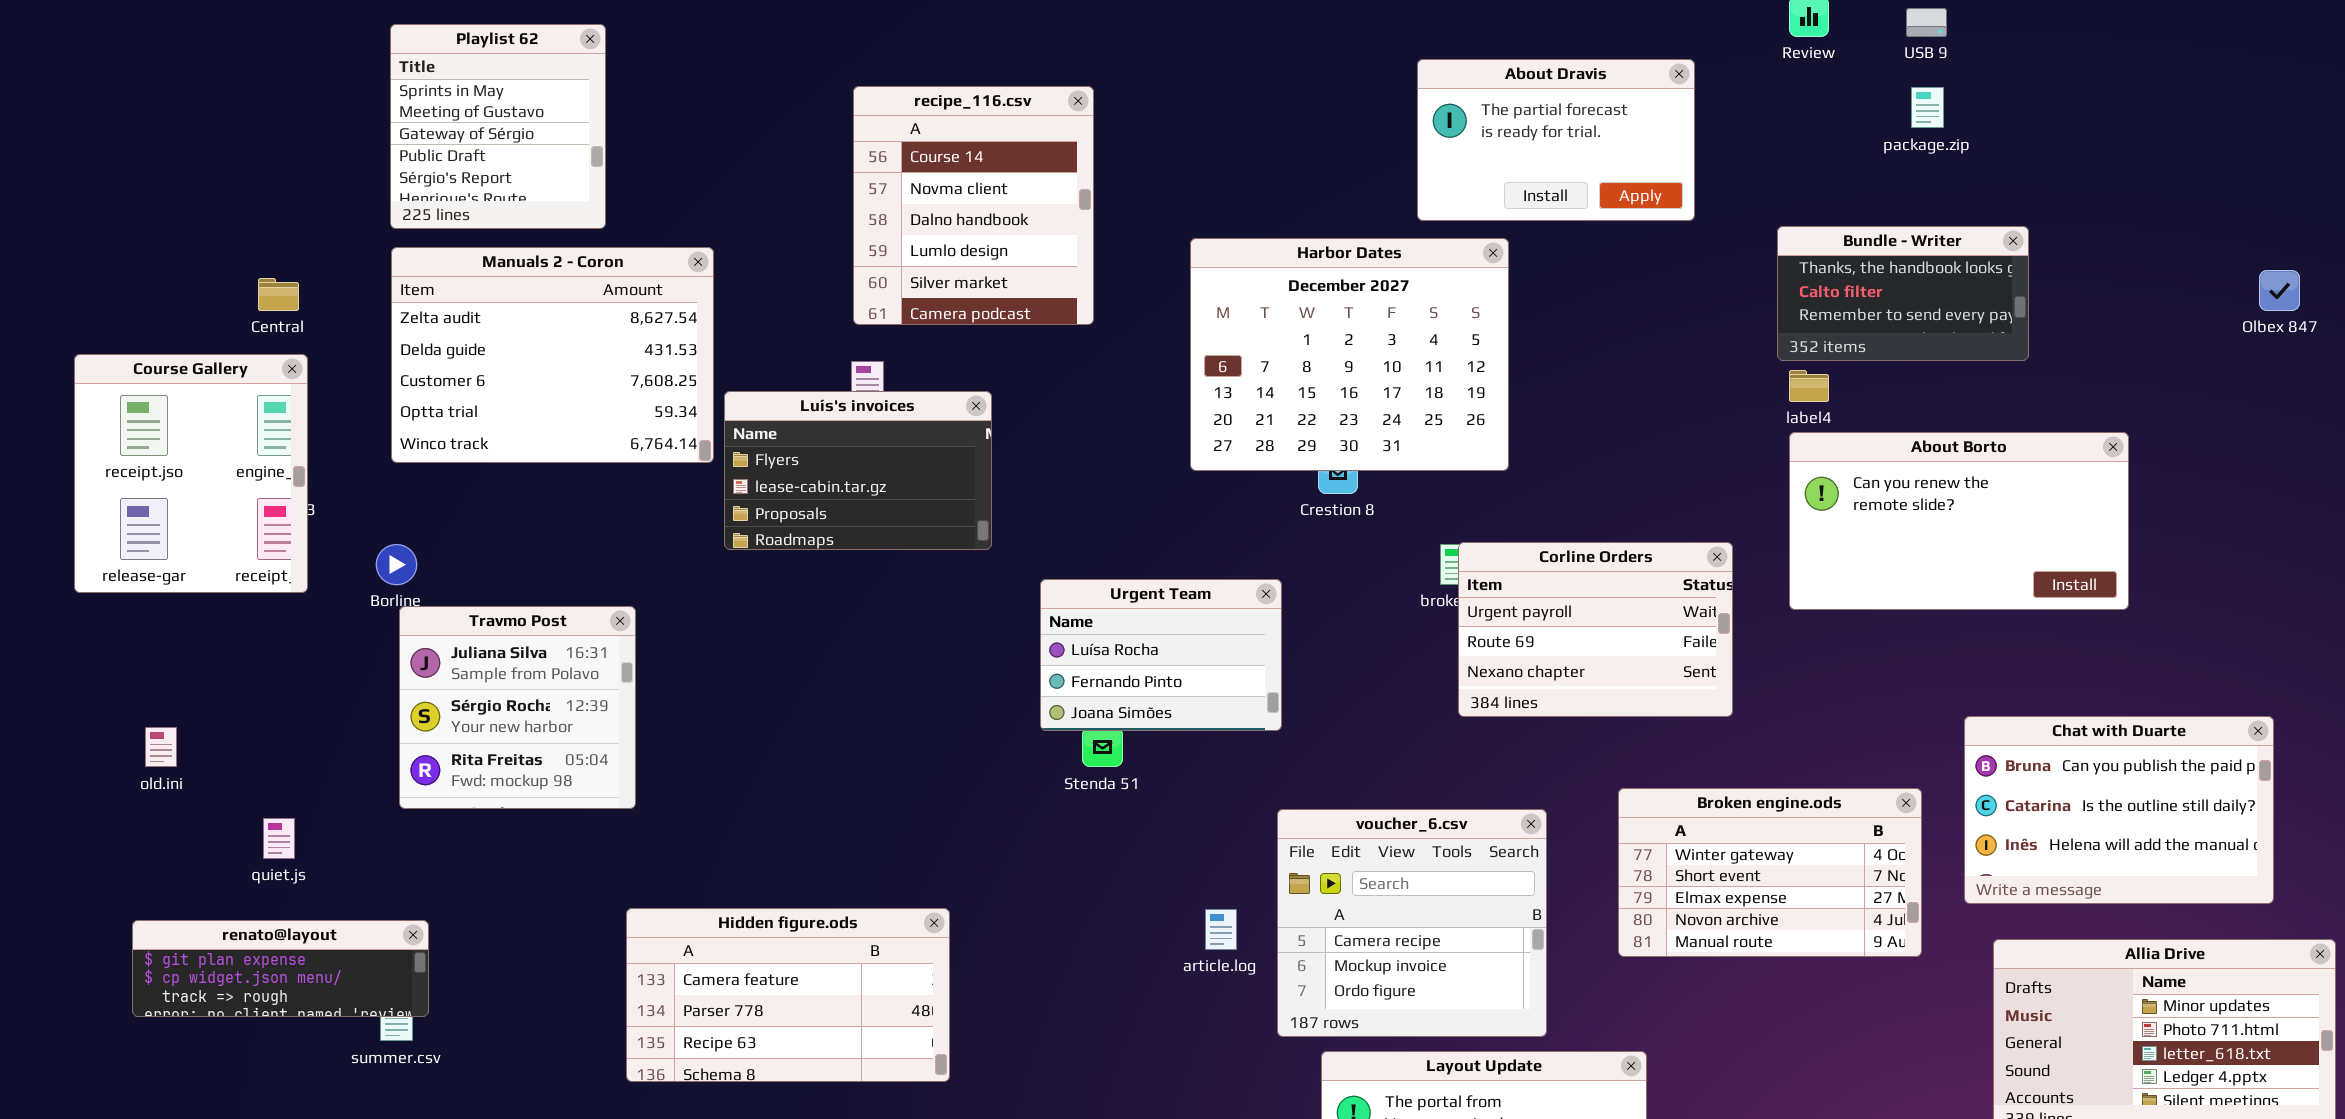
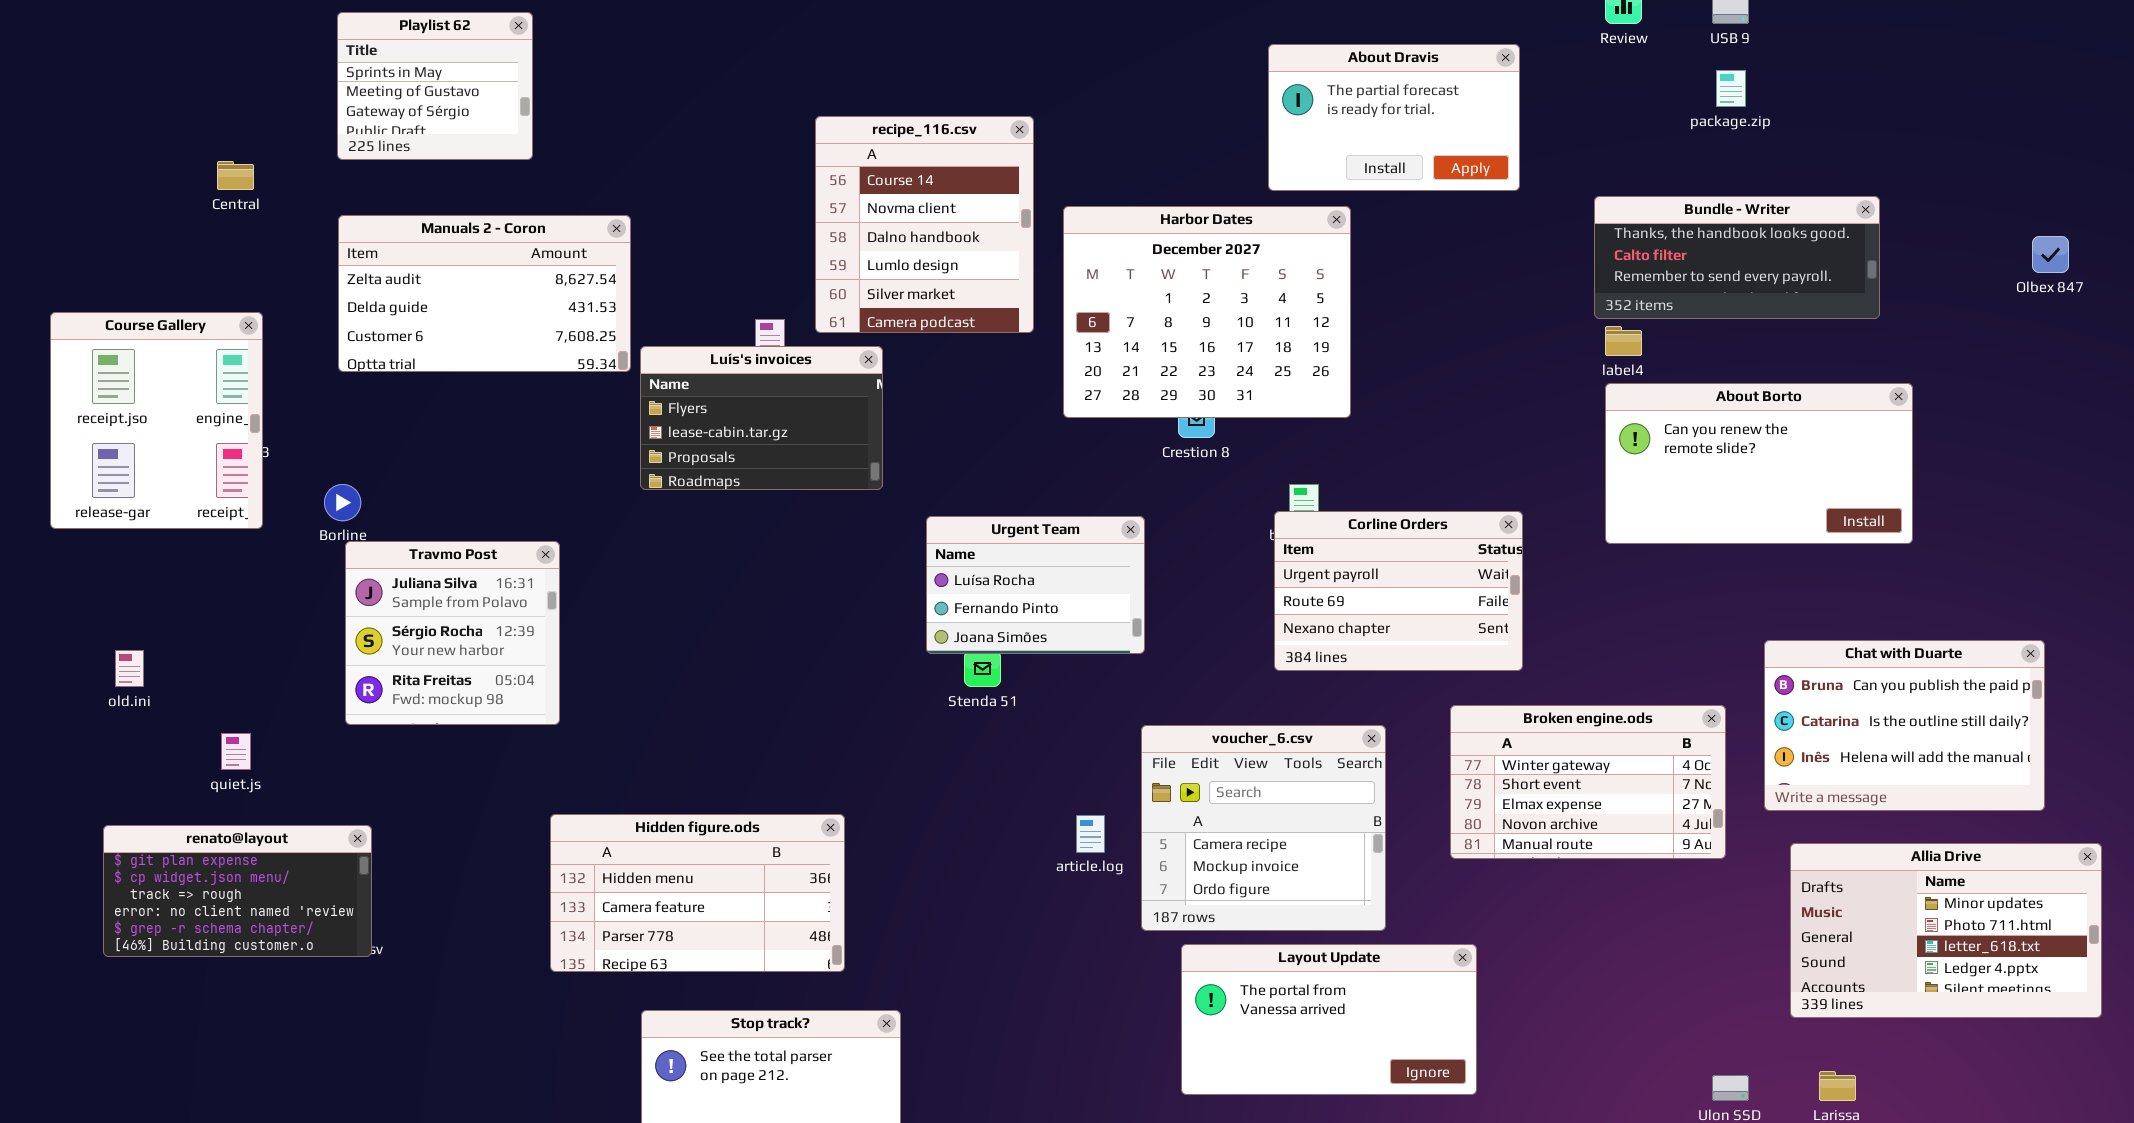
Playlist 62: [390,24,606,229] -> [337,12,533,160], resized
recipe_116.csv: [853,86,1094,325] -> [815,116,1034,333], moved
Bundle - Writer: [1777,226,2029,361] -> [1594,196,1880,319], resized
Manuals 2 - Coron: [391,247,714,463] -> [338,215,631,372], resized
Central: [258,278,299,311] -> [217,161,254,190], moved
Corline Orders: [1458,542,1733,717] -> [1274,511,1523,671], moved
Hidden figure.ods: [626,908,950,1082] -> [550,814,845,972], scrolled up 1 row
renato@layout: [132,920,429,1017] -> [103,825,372,957], resized

